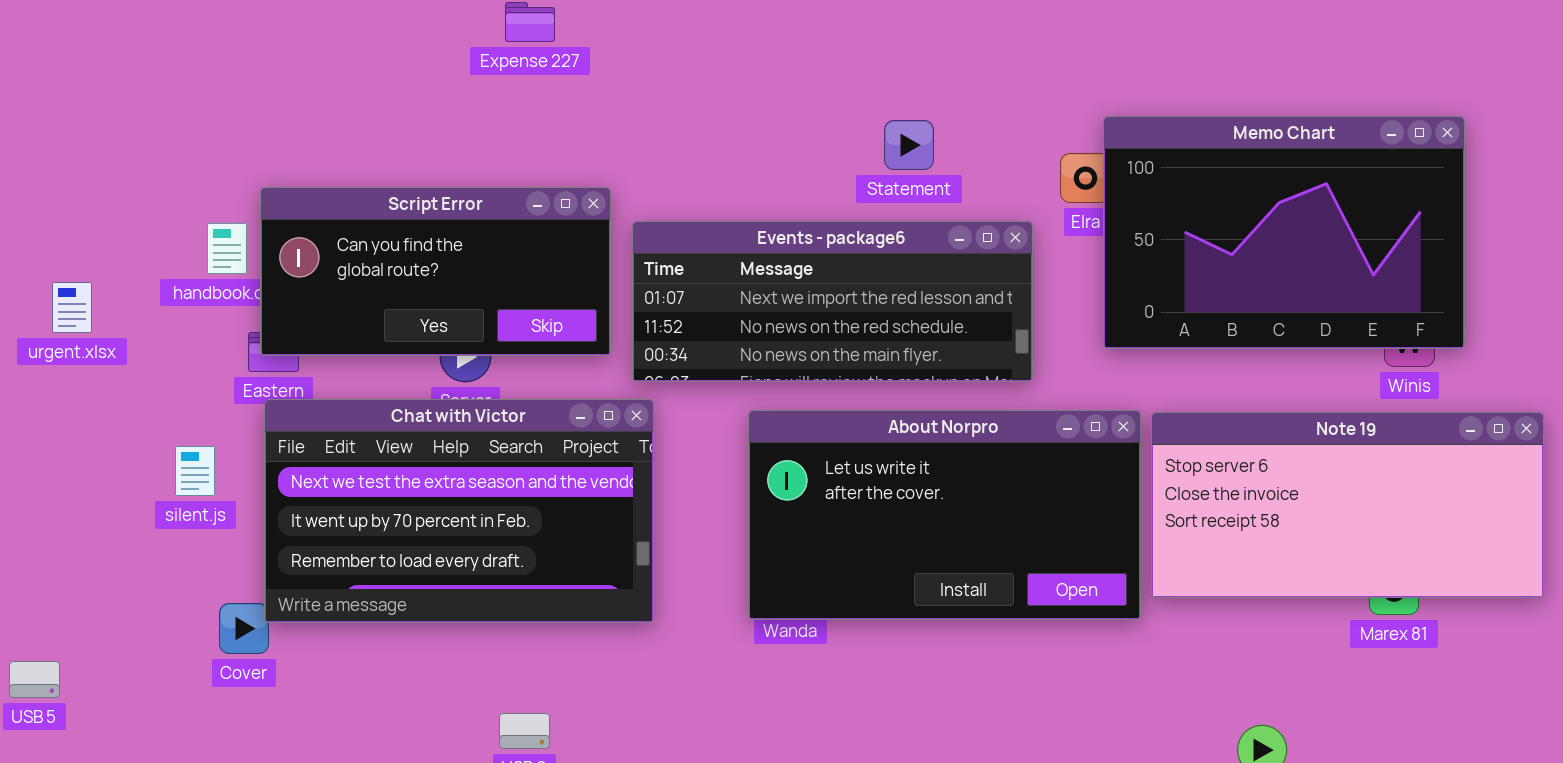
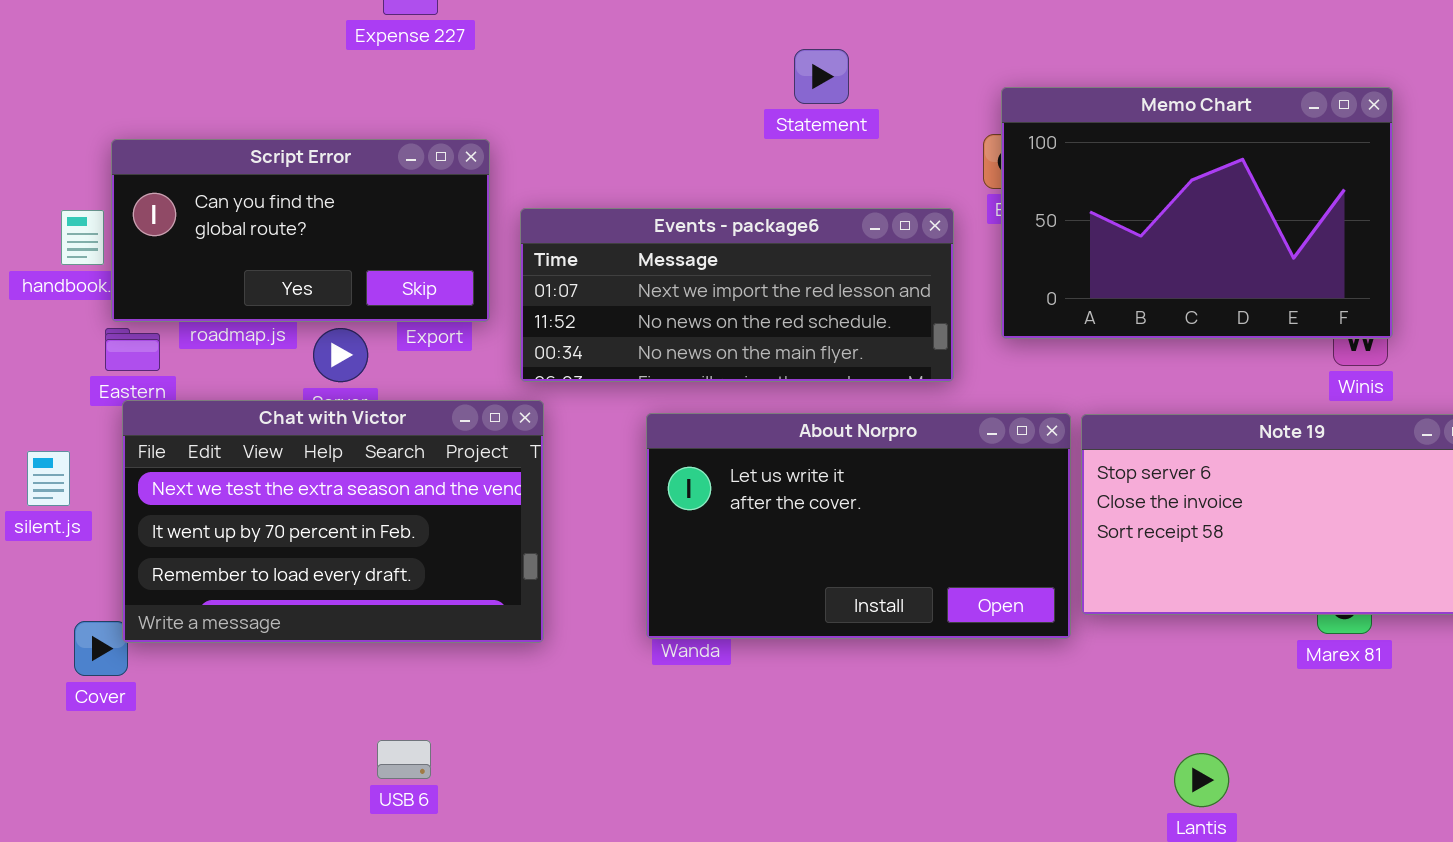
Memo Chart: [1103,116,1465,349] -> [1001,87,1393,339], moved
Statement: [884,120,934,170] -> [794,49,849,104], moved
Script Error: [260,187,611,356] -> [111,139,490,322], moved

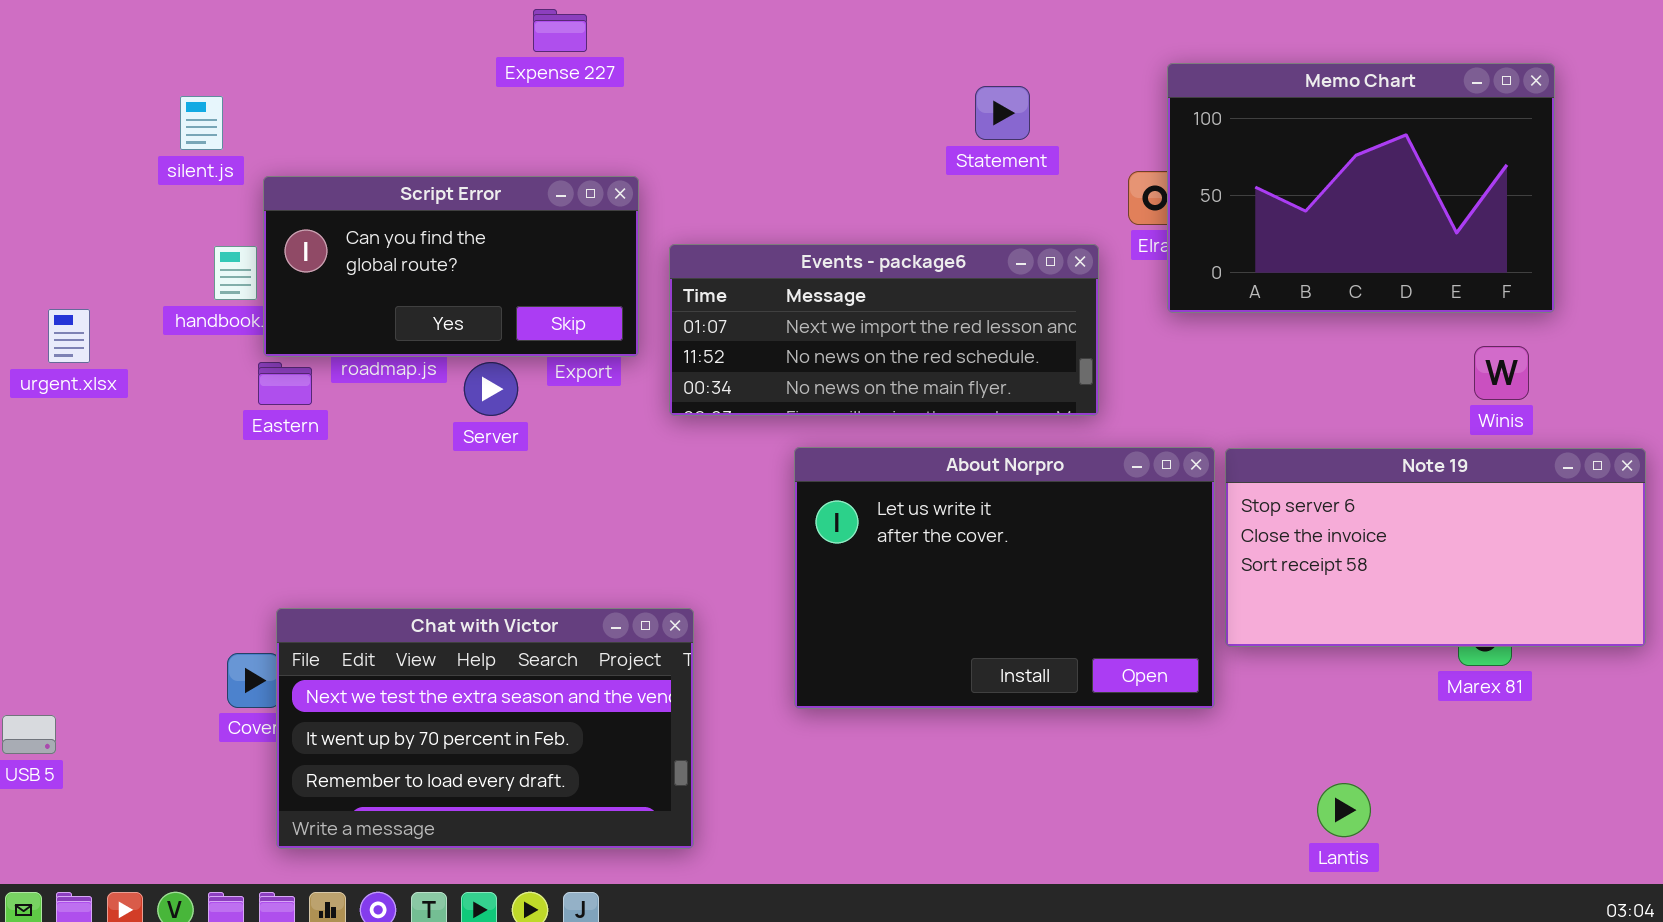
Statement: [794,49,849,104] -> [975,86,1030,140], moved
Memo Chart: [1001,87,1393,339] -> [1167,63,1555,313], moved
Chat with Victor: [122,400,544,643] -> [276,608,694,849], moved
About Norpro: [646,413,1071,639] -> [794,447,1215,709], resized
silent.js: [27,451,70,506] -> [180,96,223,150], moved

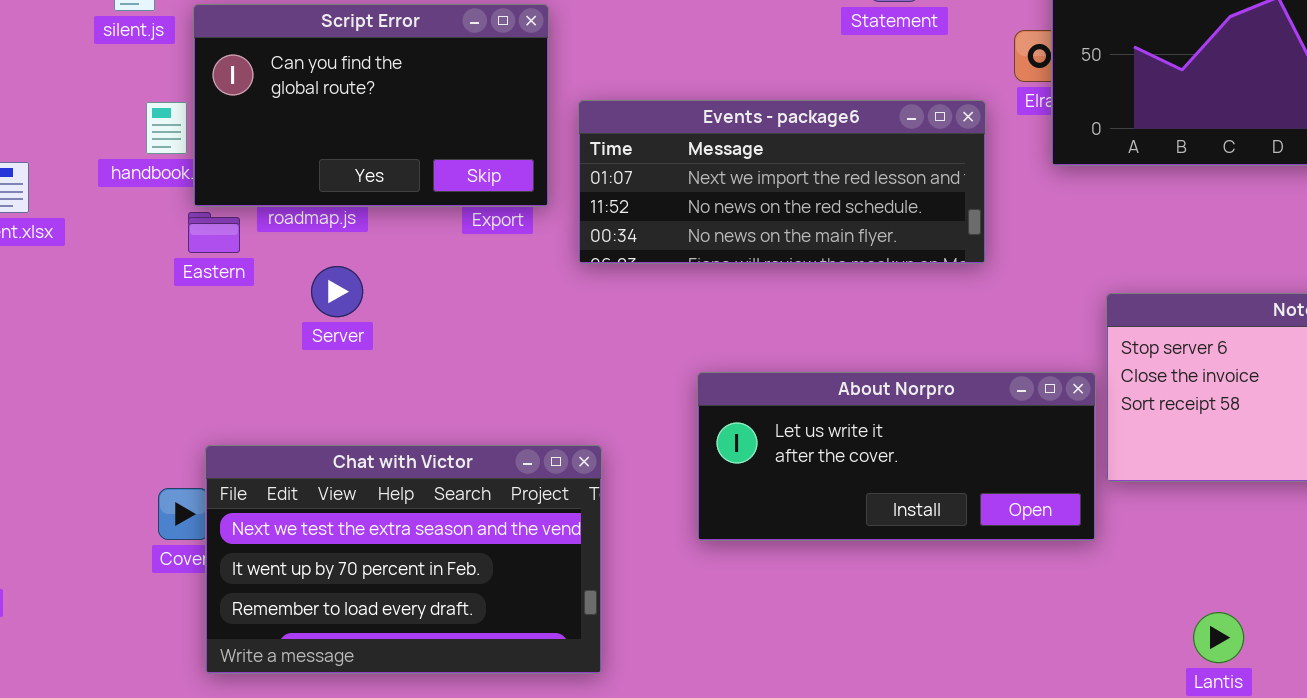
Script Error: [263,176,639,357] -> [193,4,549,207], resized
Server: [464,362,518,416] -> [311,266,363,317], moved
About Norpro: [794,447,1215,709] -> [697,372,1096,541], resized

